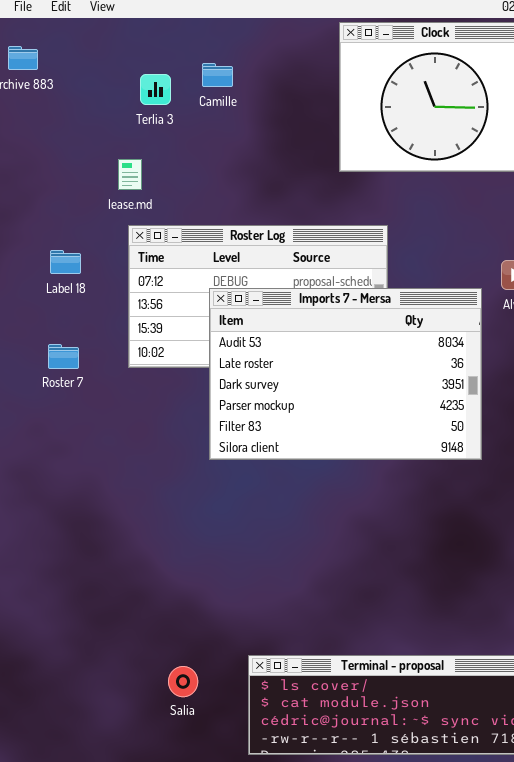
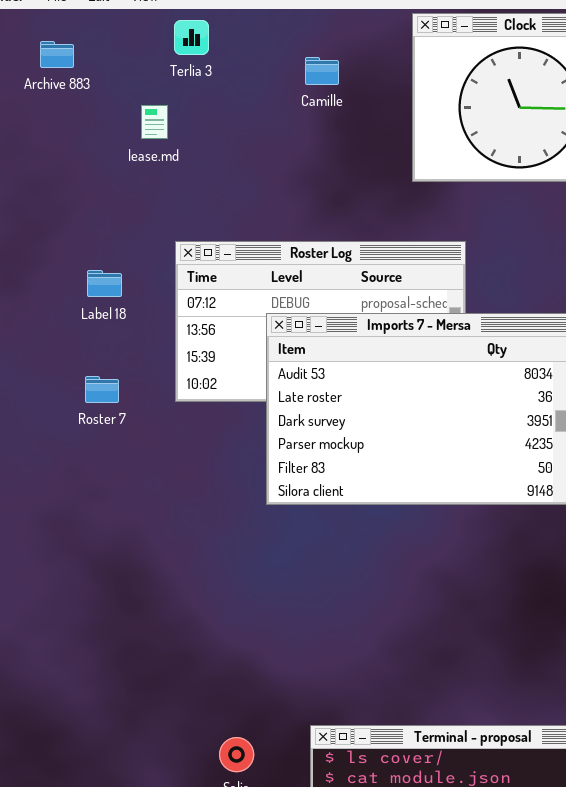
Camille: [202,63,233,87] -> [305,57,339,85], moved
Terlia 3: [140,74,171,105] -> [174,20,209,55], moved
lease.md: [118,159,142,190] -> [141,105,168,139], moved

